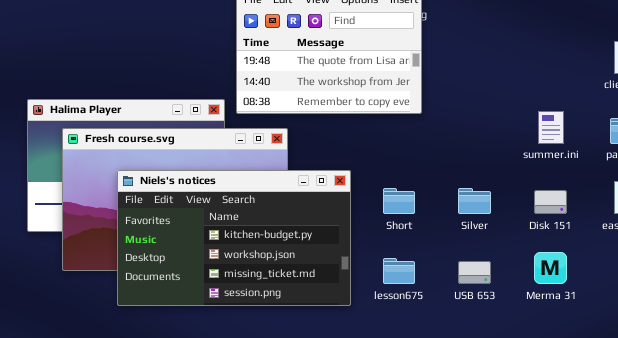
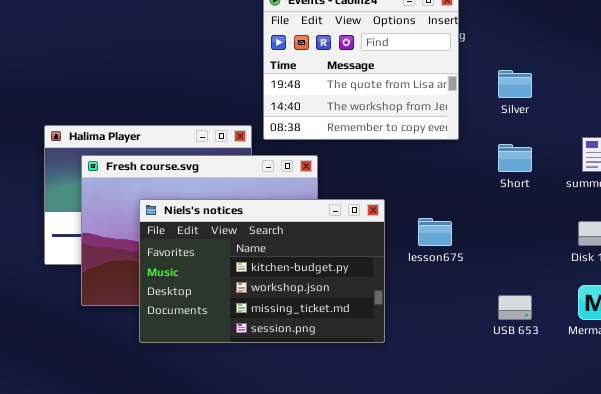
Short: [383,188,415,214] -> [498,144,532,172], moved
Silver: [458,188,491,214] -> [498,70,532,98], moved
lesson675: [383,258,415,284] -> [418,218,452,246], moved

